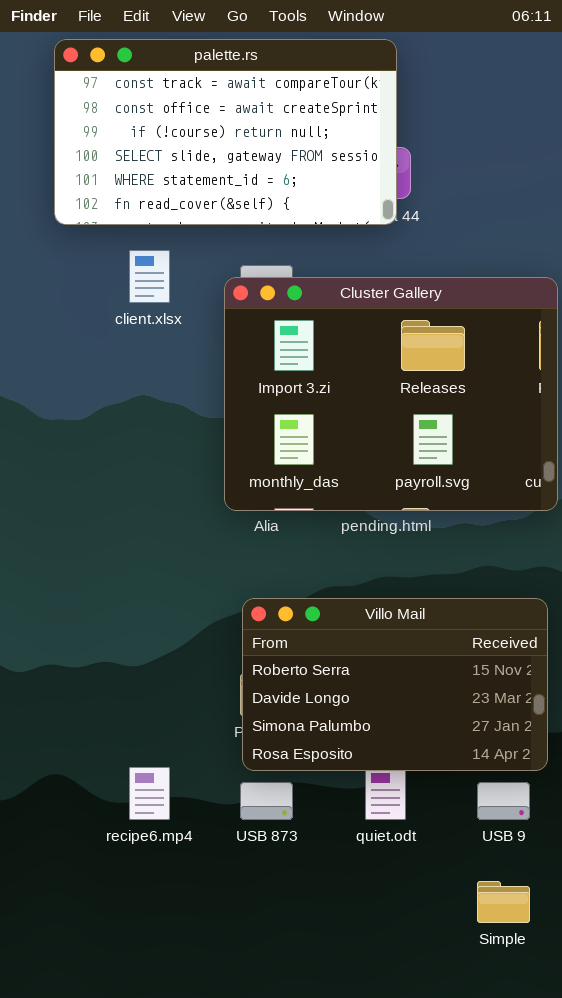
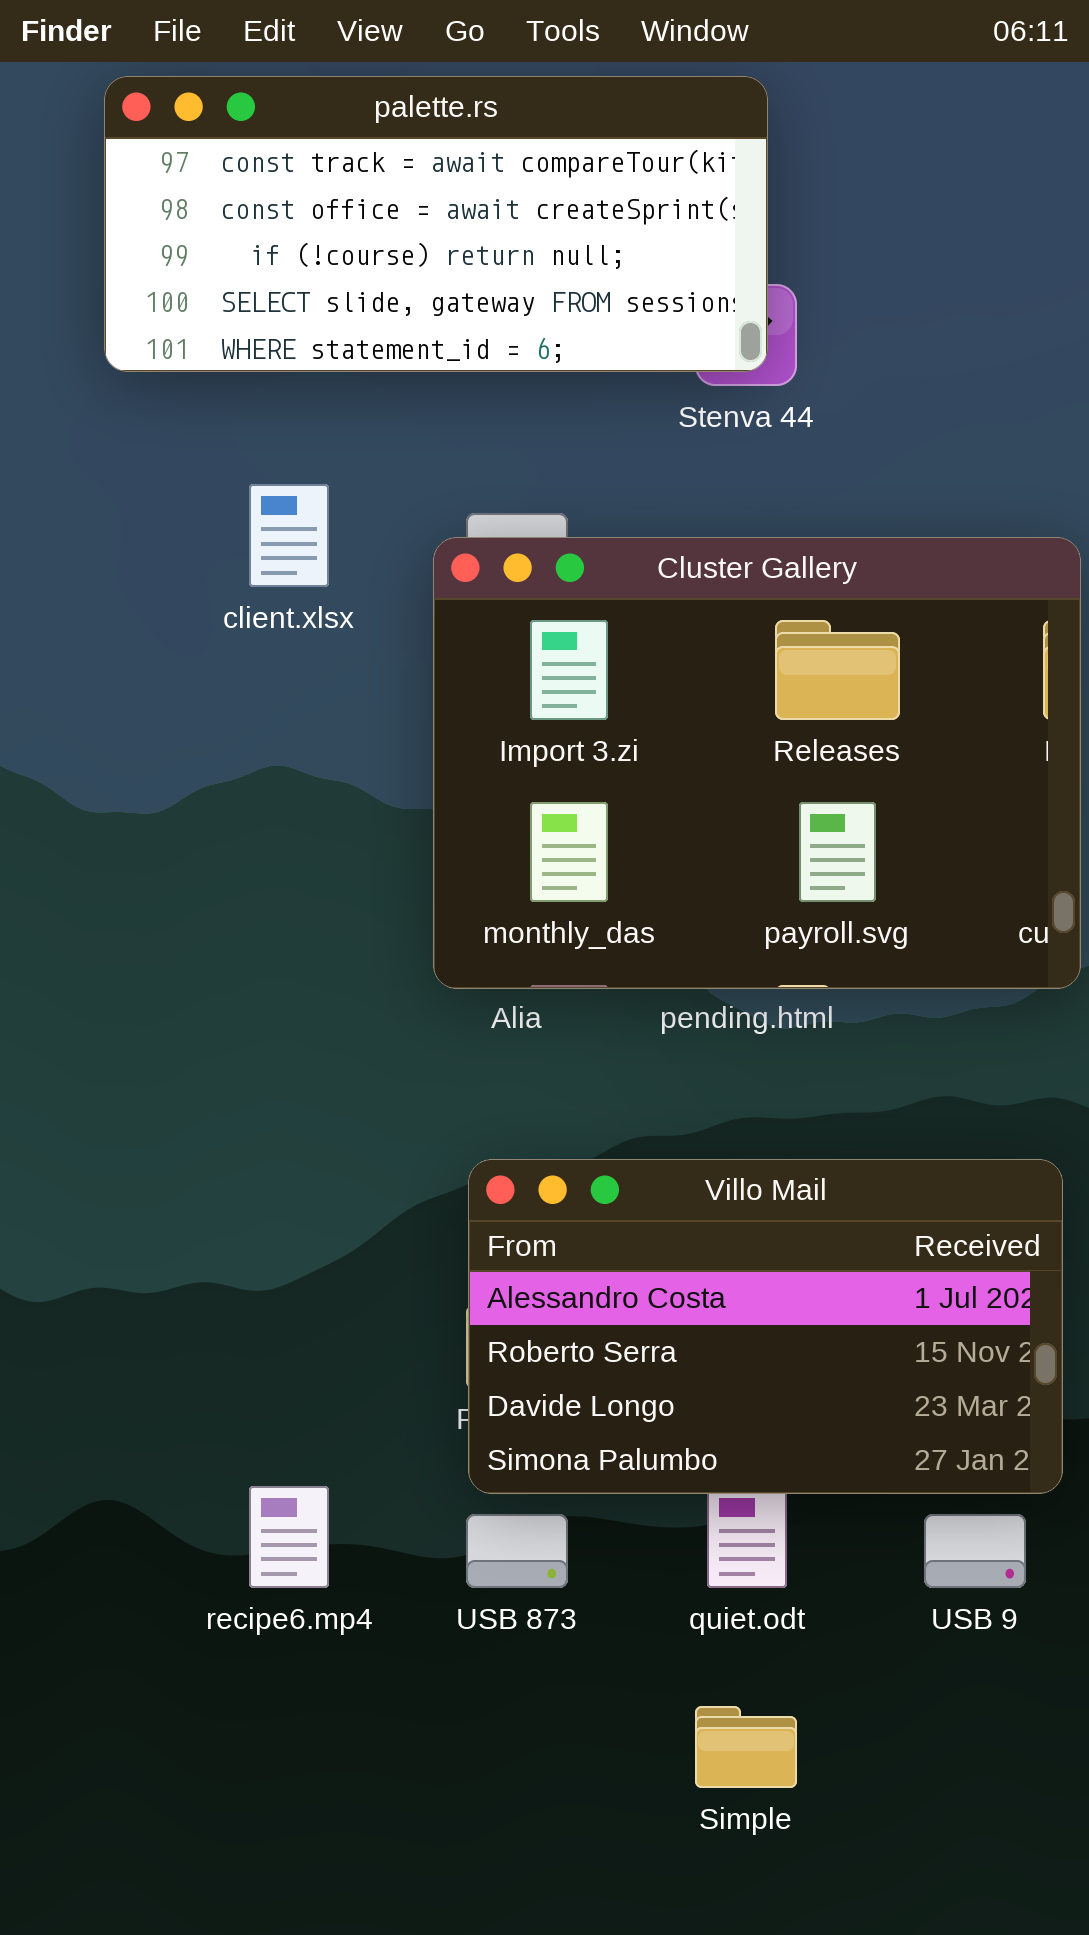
palette.rs: [54,39,397,225] -> [104,76,768,372], resized
Villo Mail: [242,598,548,771] -> [468,1159,1063,1494], scrolled up 1 row
Simple: [477,881,530,923] -> [695,1706,797,1788], moved

